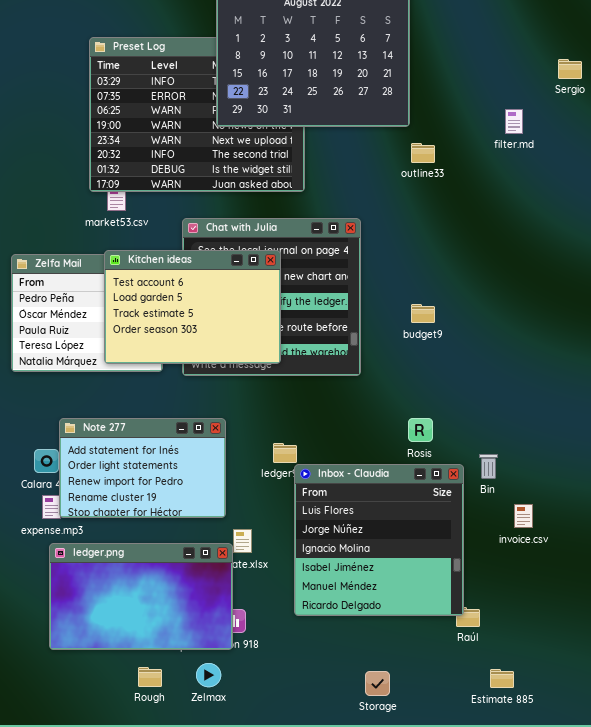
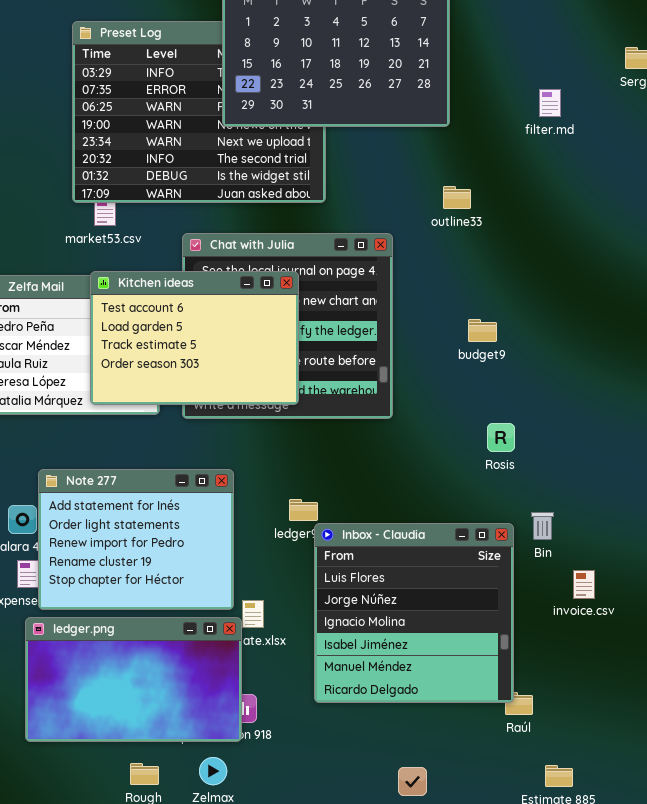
filter.md: [505,109,523,134] -> [539,89,561,117], moved
outline33: [411,143,435,163] -> [443,186,471,209], moved
budget9: [411,304,435,323] -> [468,319,497,342], moved
Note 277: [59,418,226,518] -> [38,469,234,610], resized
Rosis: [408,418,433,442] -> [487,423,515,452], moved

